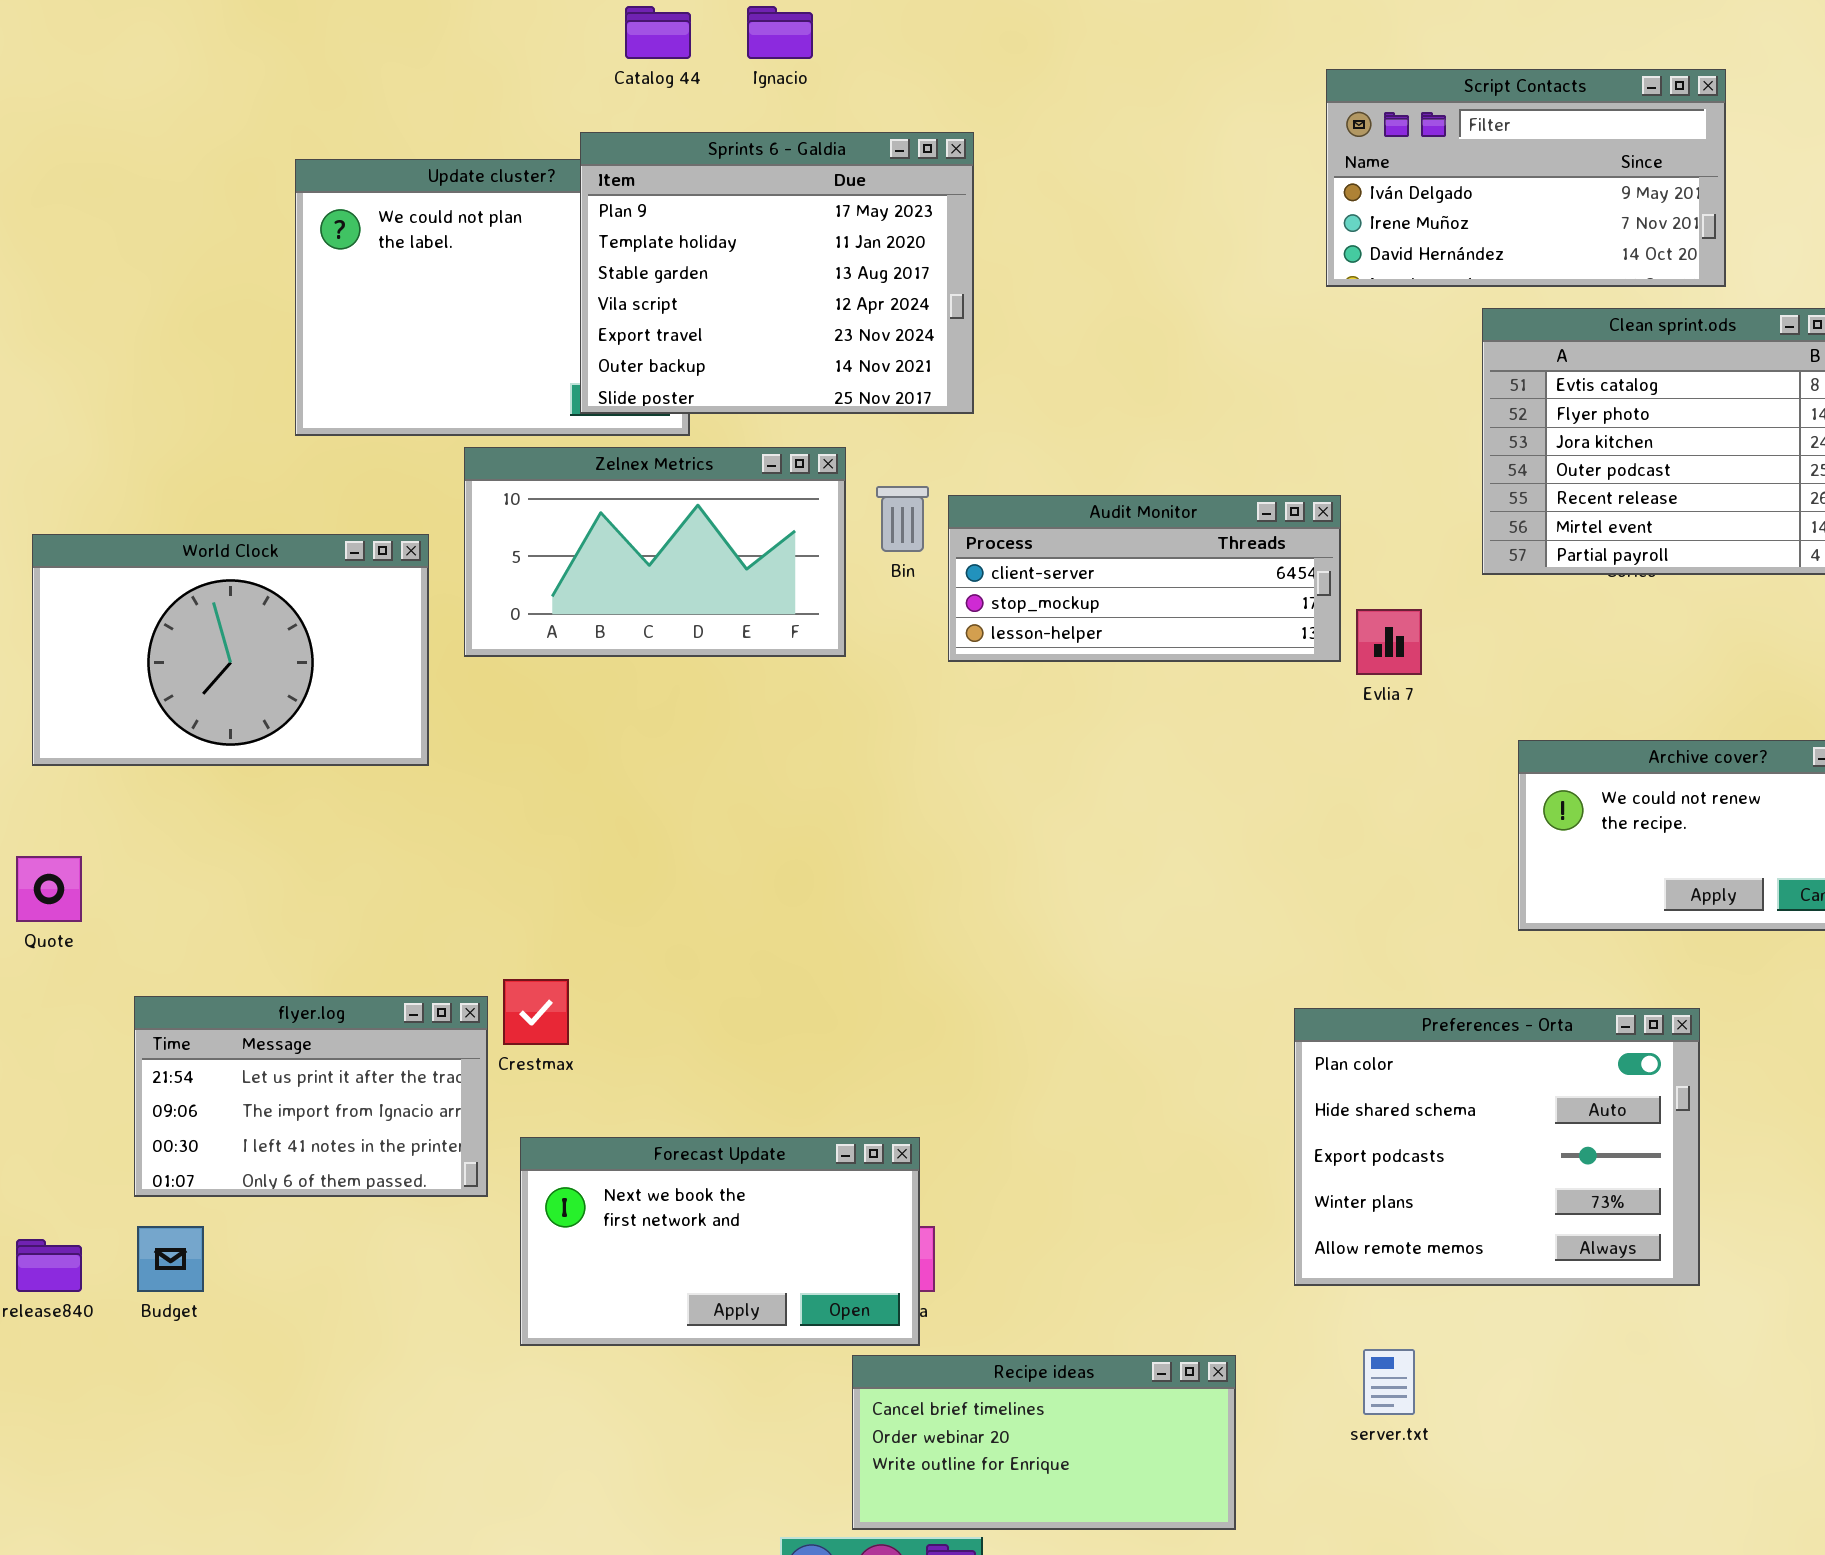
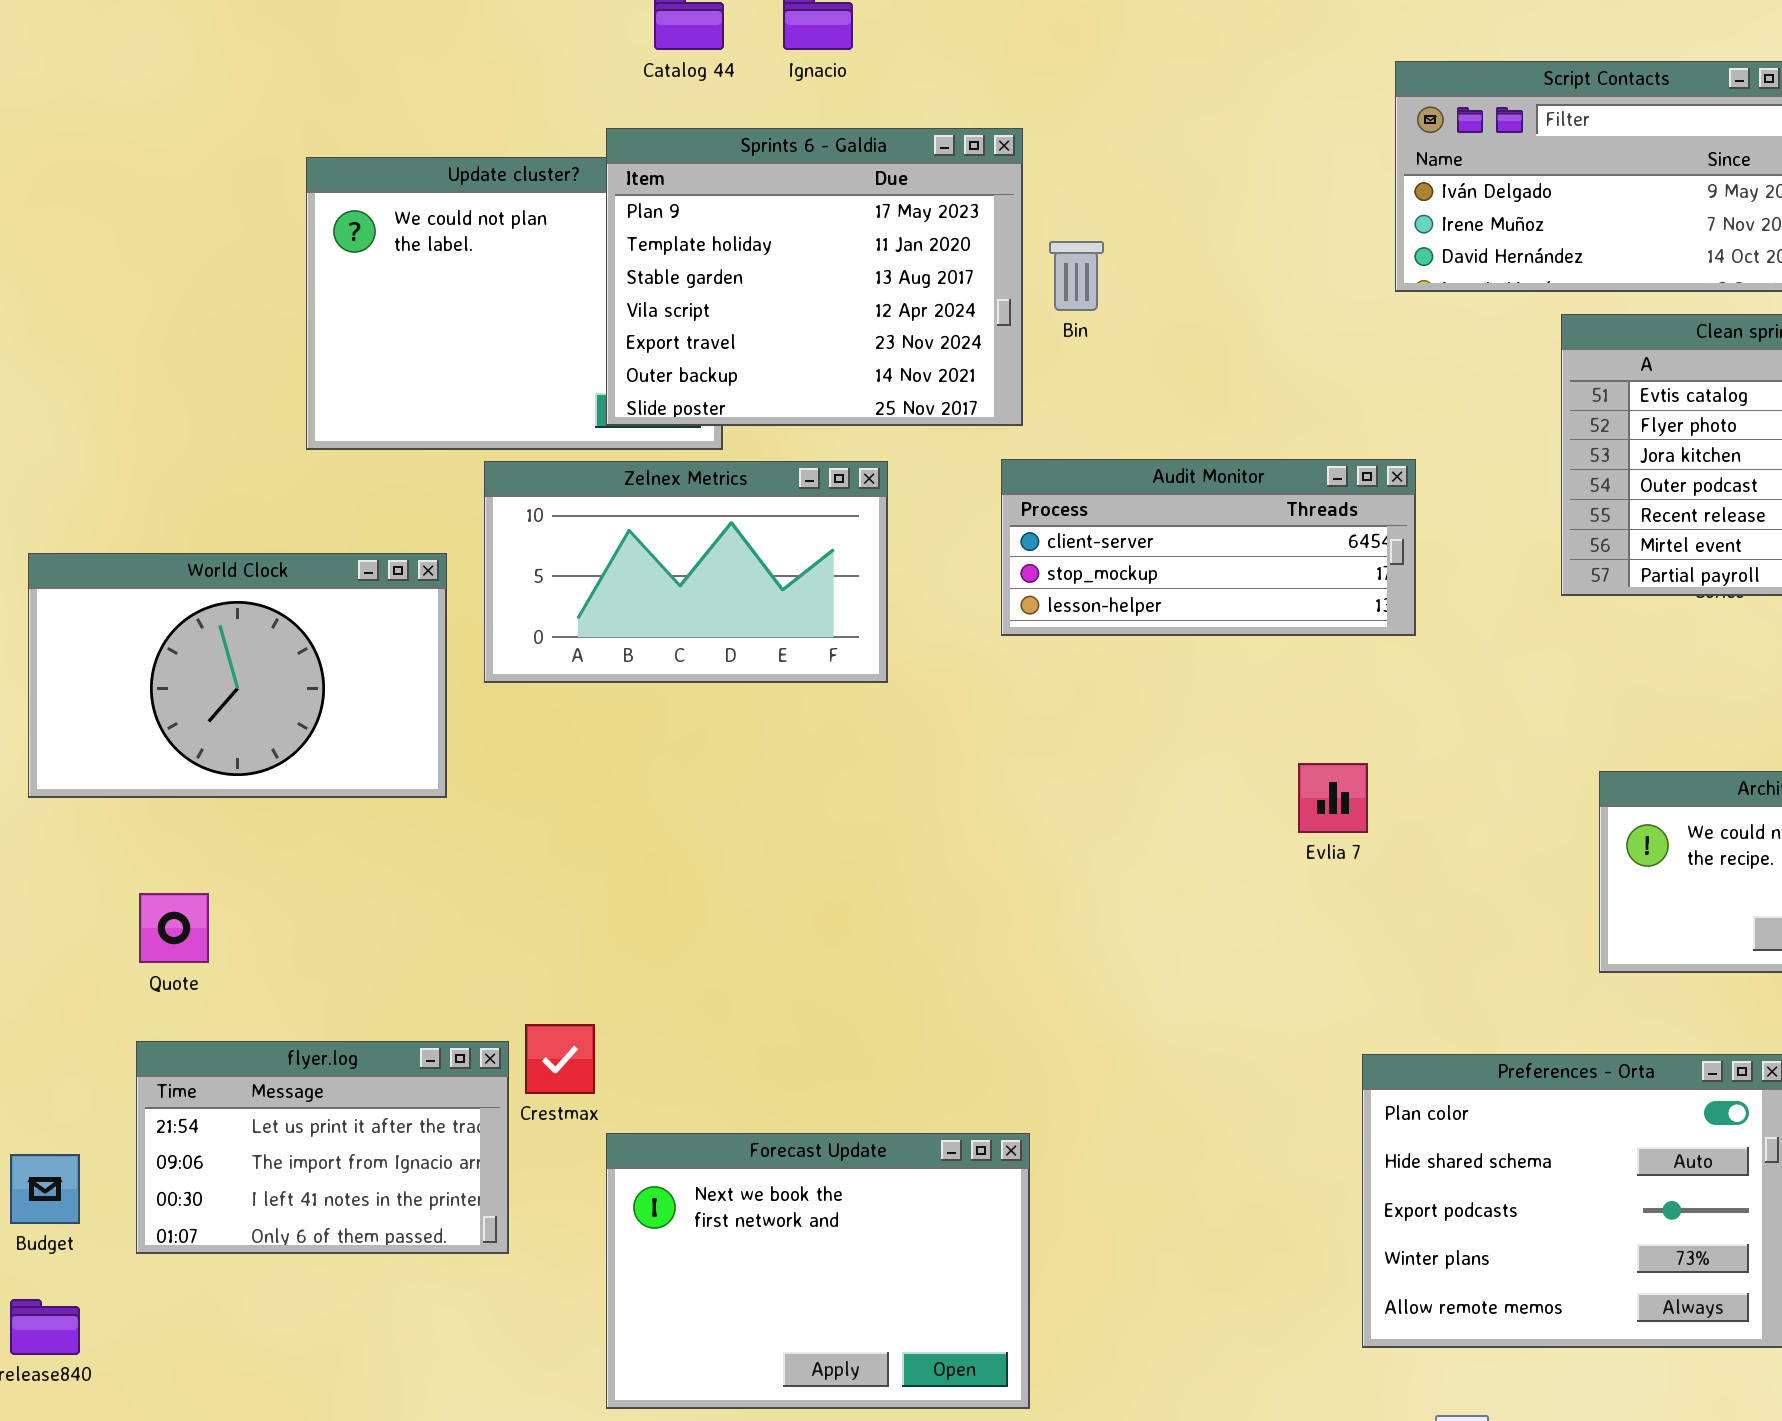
Bin: [876,486,929,552] -> [1049,241,1104,311], moved
Audit Monitor: [948,495,1341,662] -> [1001,459,1416,636], moved
Evlia 7: [1356,609,1422,675] -> [1298,763,1368,833], moved
Quote: [16,856,82,922] -> [139,893,209,963], moved
Forecast Update: [520,1137,920,1346] -> [606,1133,1030,1409], moved, resized
Budget: [137,1226,204,1292] -> [10,1154,80,1224], moved

